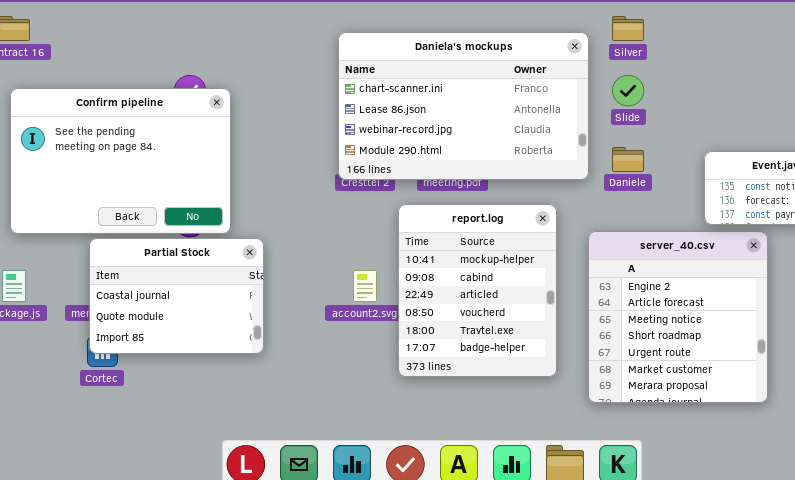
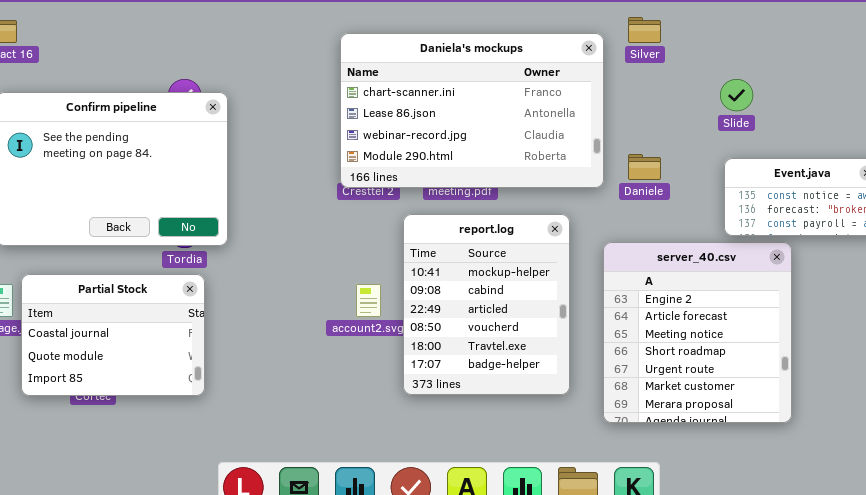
Slide: [612,75,644,106] -> [720,79,753,111], moved
Partial Stock: [89,238,264,354] -> [21,274,205,396], moved

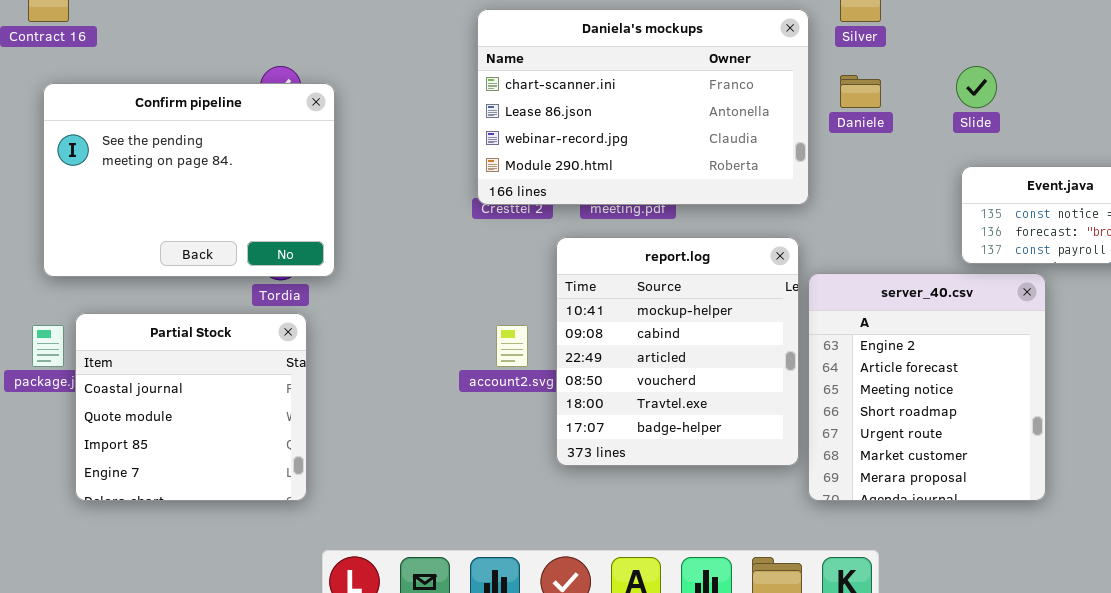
Daniele: [628,154,661,180] -> [840,75,881,108], moved
report.log: [403,214,570,395] -> [556,237,799,466], resized
Partial Stock: [21,274,205,396] -> [75,313,307,501], resized

